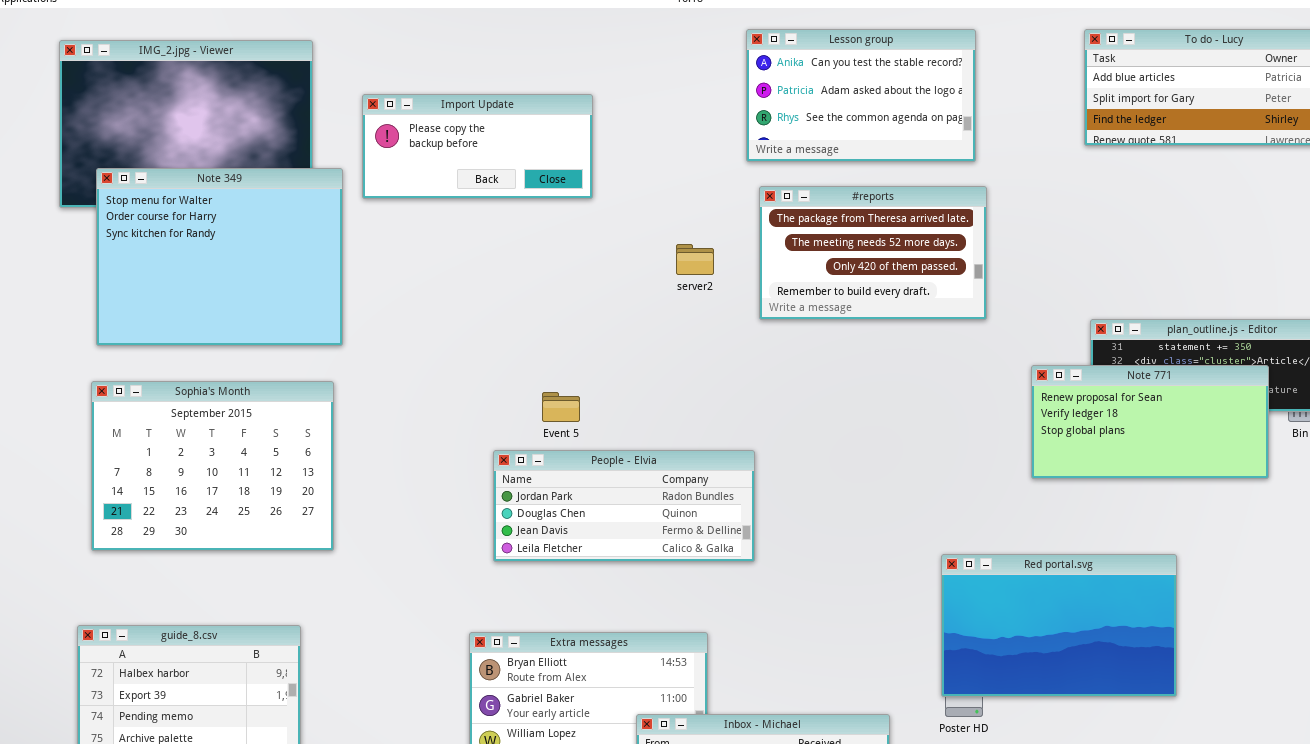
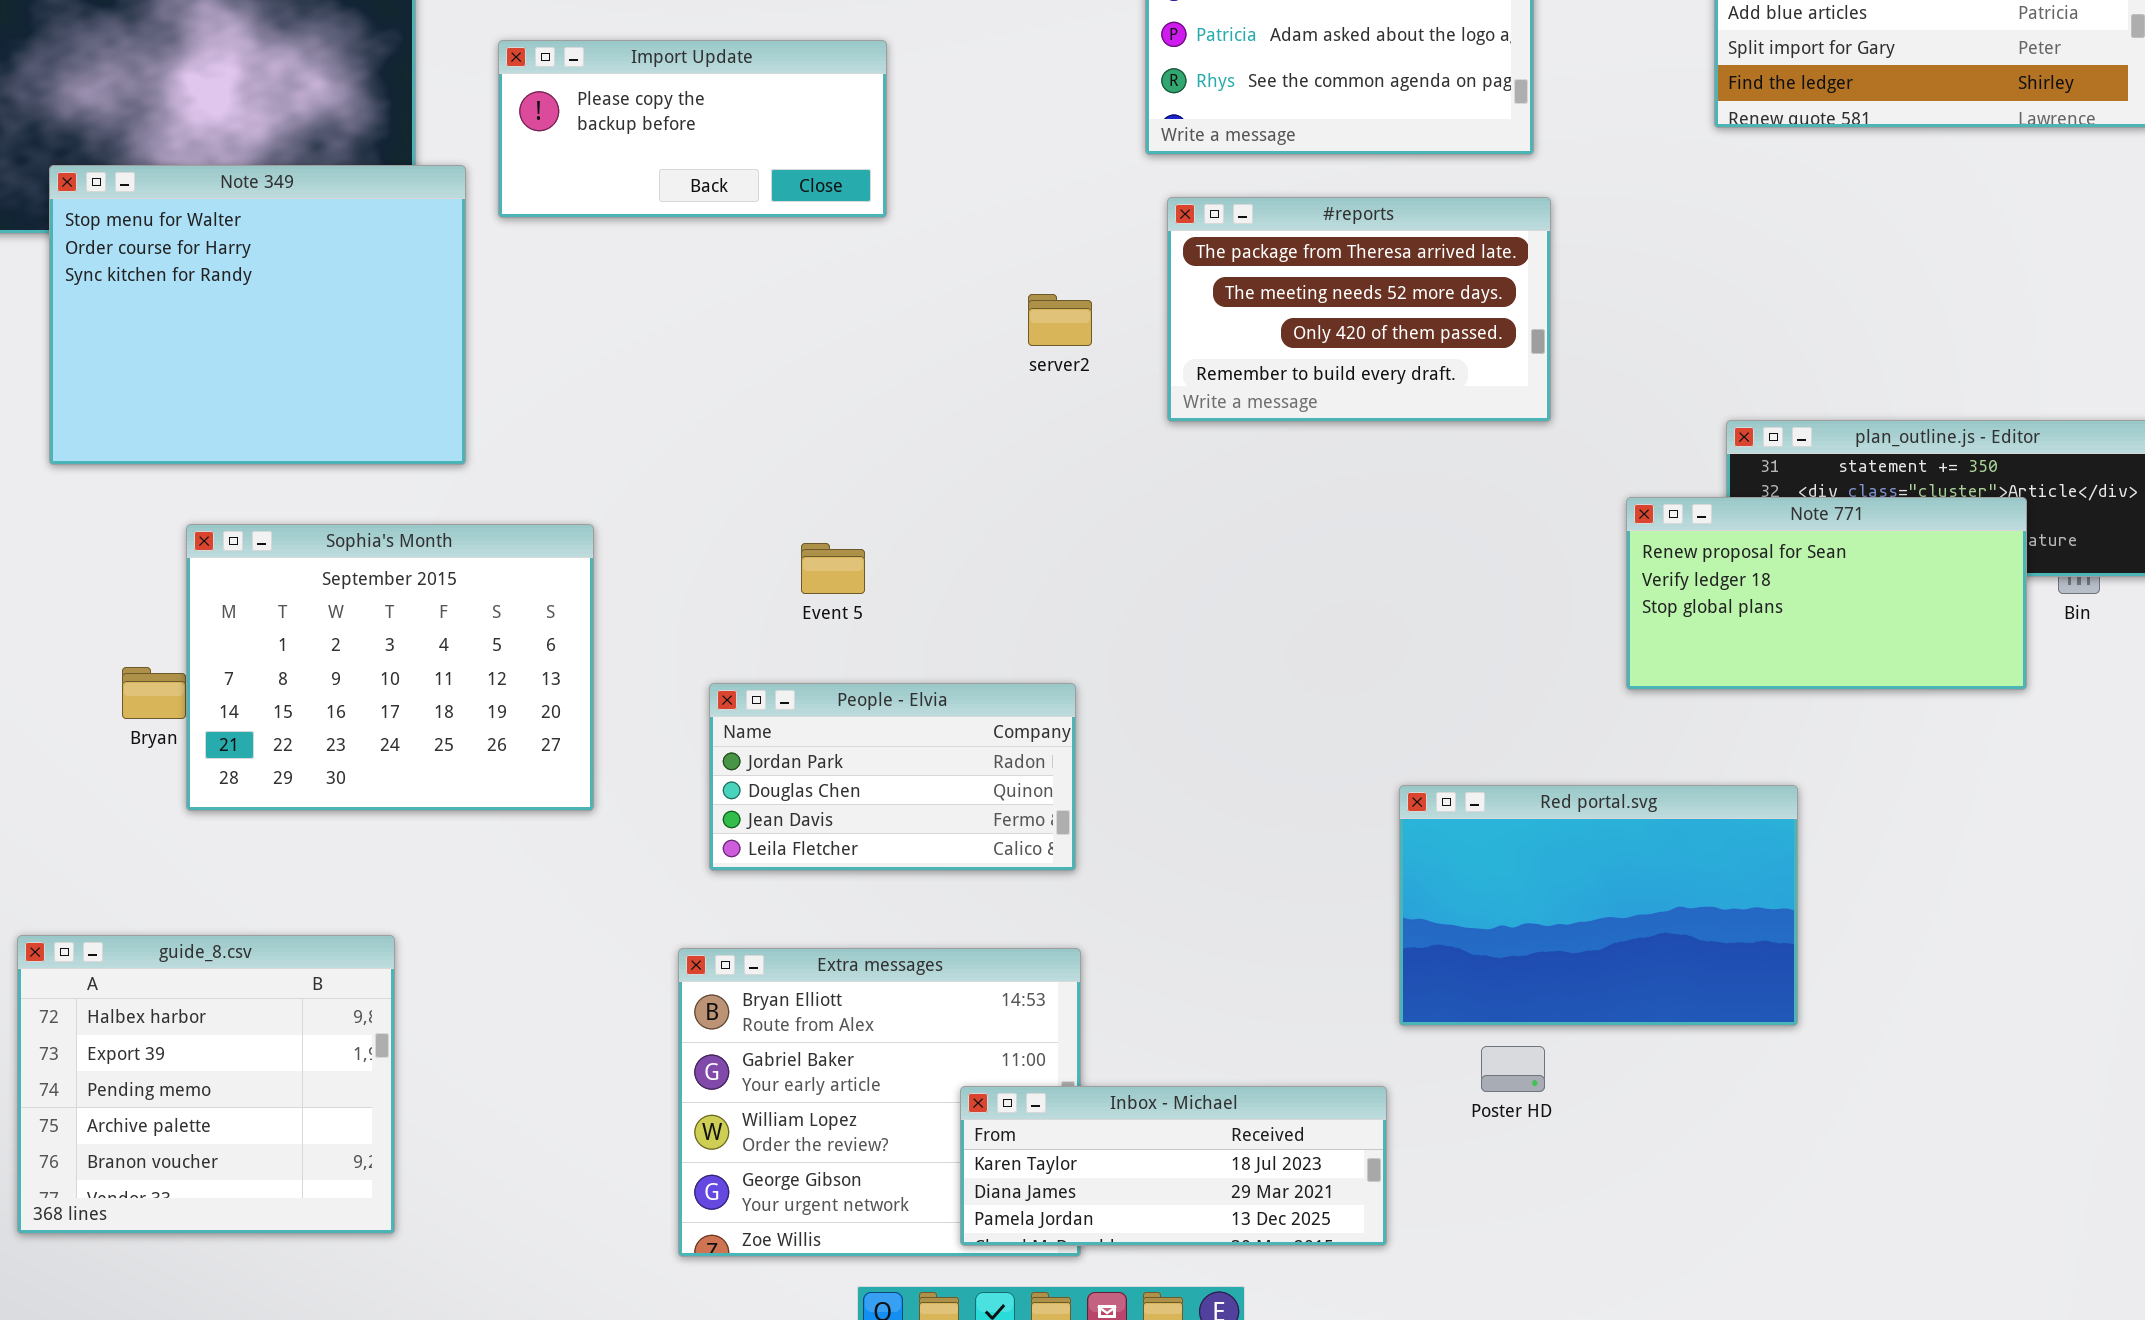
Sophia's Month: [91,381,334,551] -> [186,524,594,811], moved
People - Elvia: [493,450,755,562] -> [709,683,1076,871], moved, resized
Red portal.svg: [941,554,1177,697] -> [1399,785,1798,1026], moved

